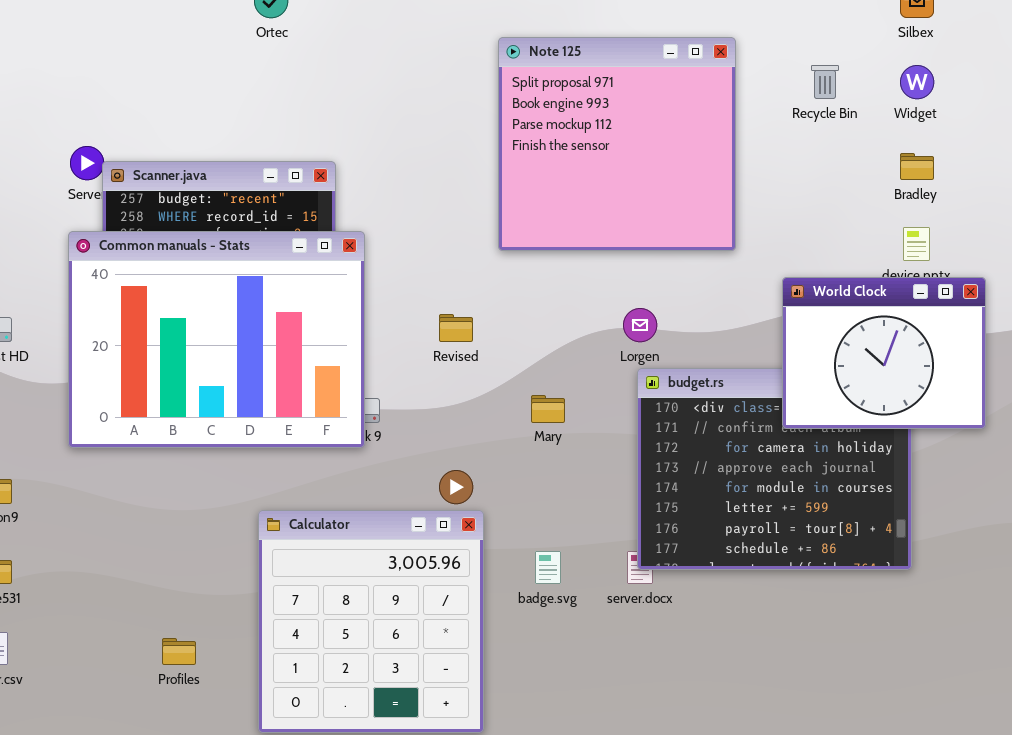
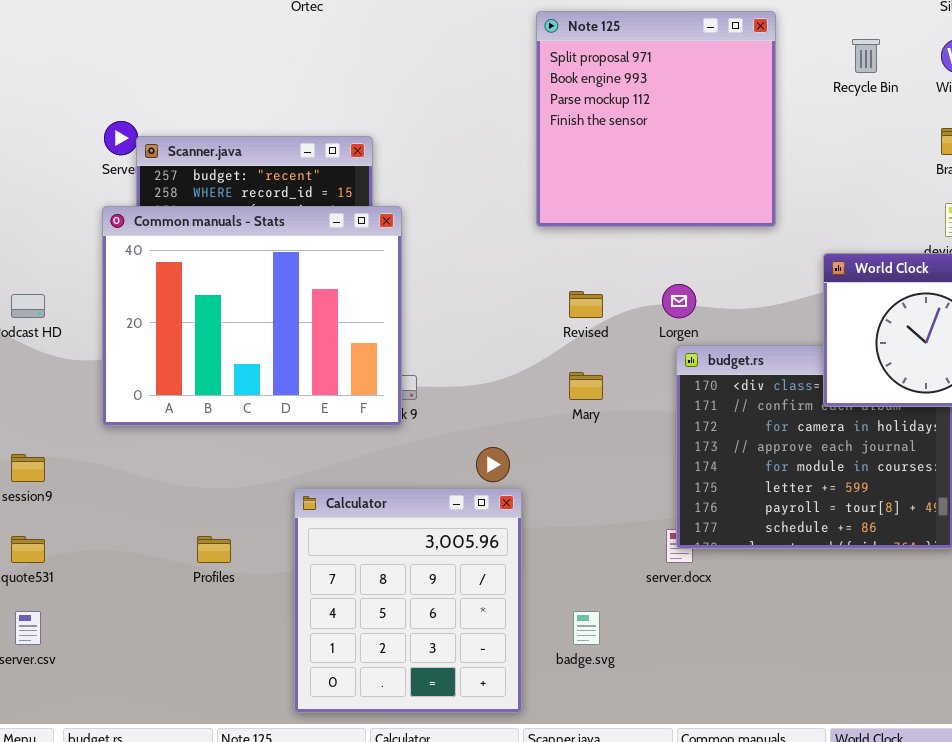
Revised: [439,314,473,342] -> [569,291,603,318], moved
badge.svg: [535,551,561,584] -> [573,611,600,645], moved
Profiles: [162,638,196,665] -> [197,536,231,563], moved

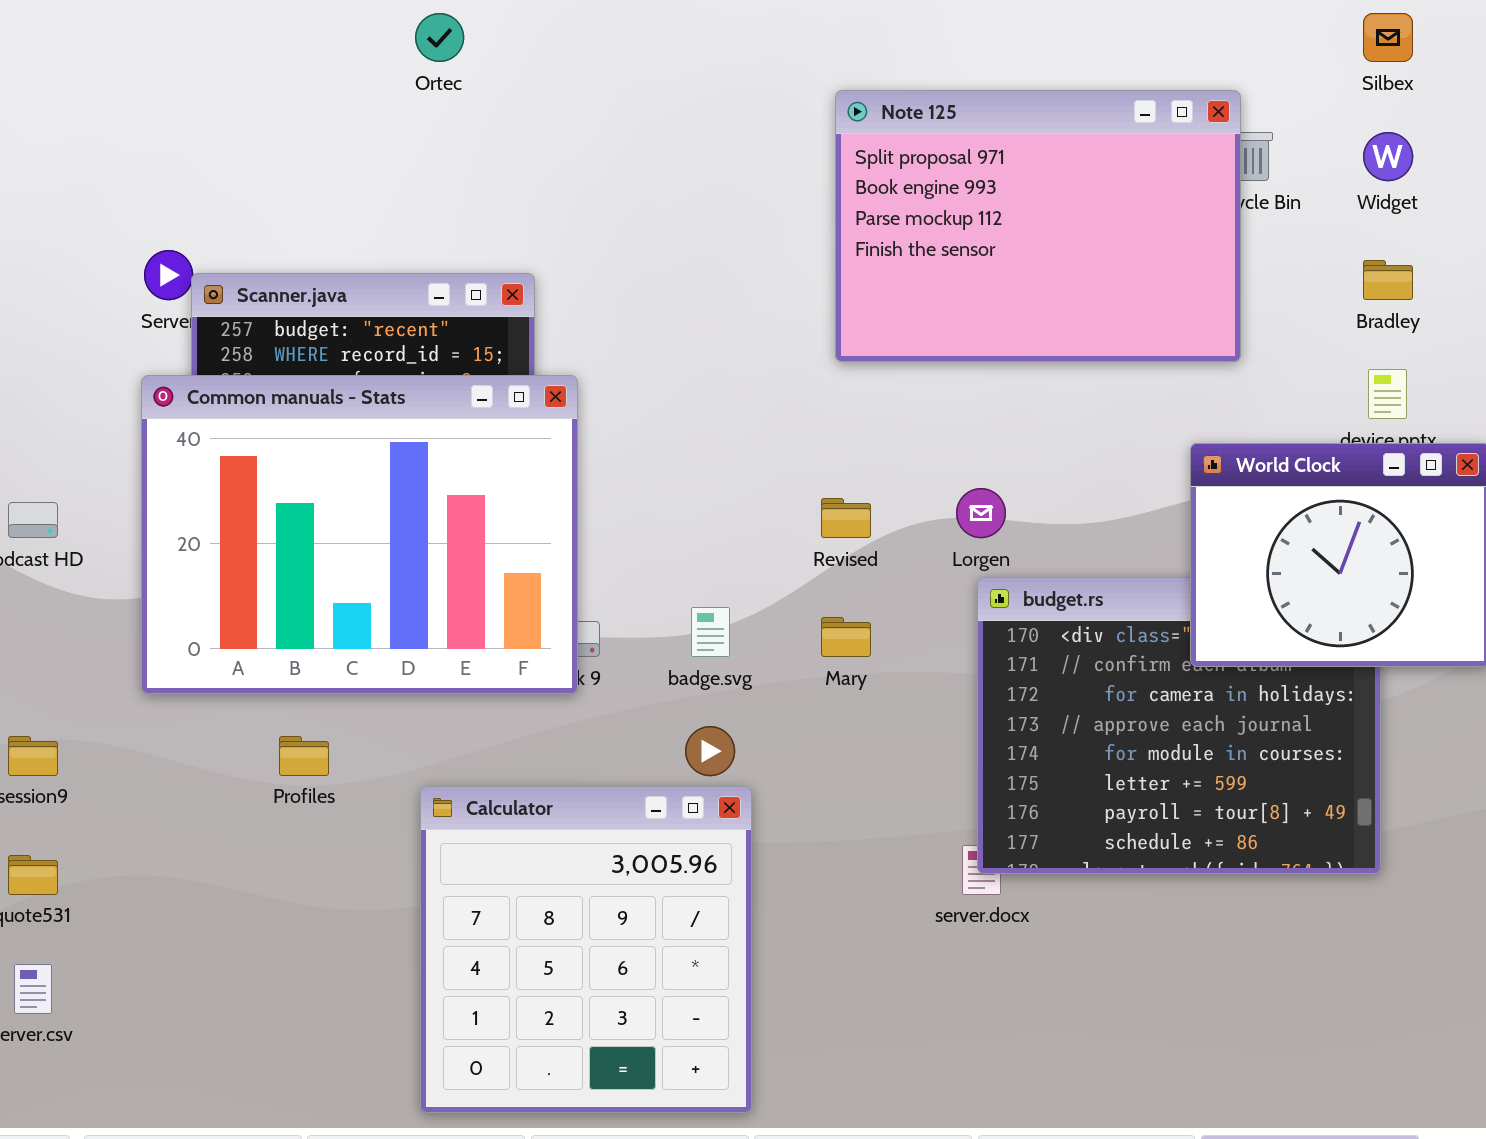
Note 125: [536,11,776,227] -> [835,90,1241,362], moved, resized
Profiles: [197,536,231,563] -> [279,736,329,776], moved
badge.svg: [573,611,600,645] -> [691,607,730,657], moved

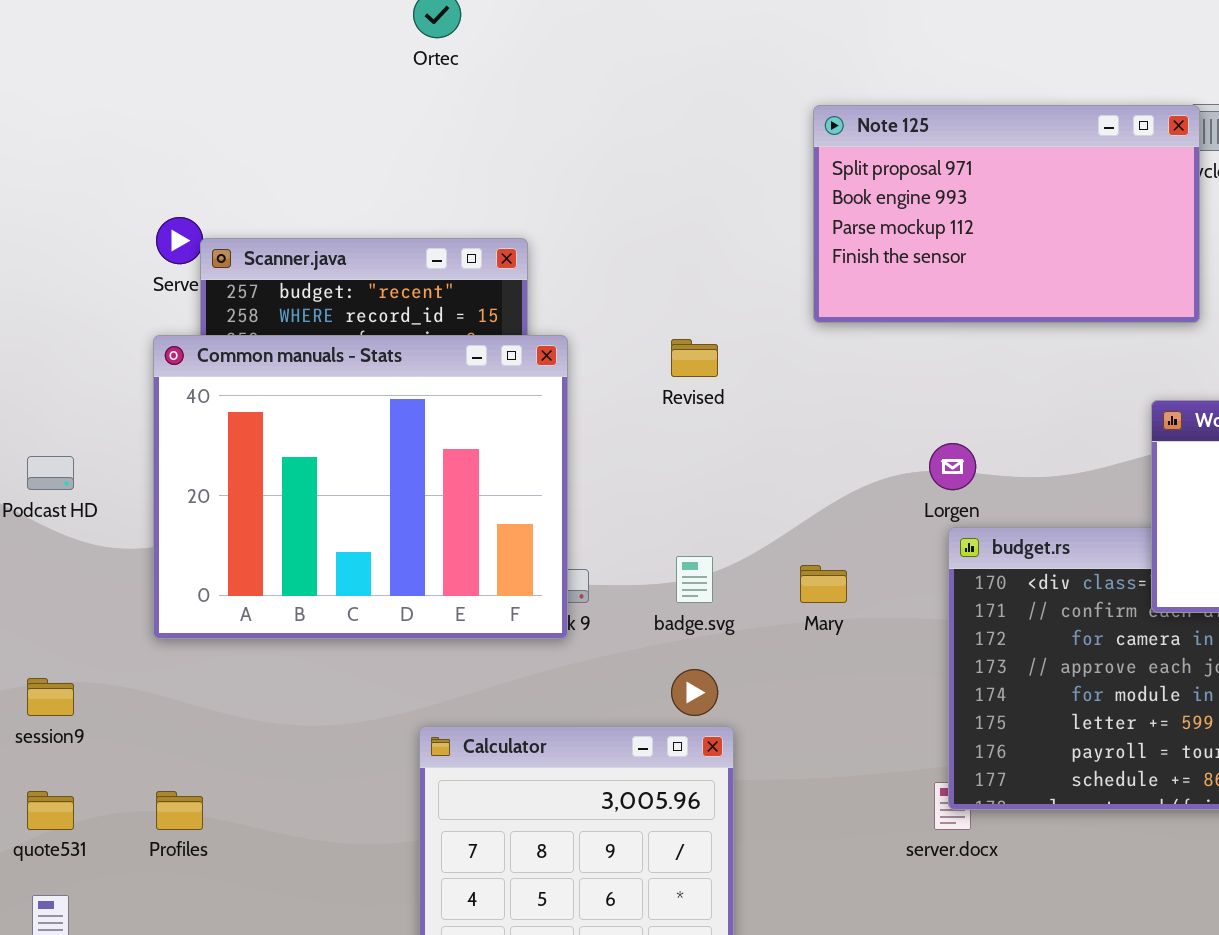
Note 125: [835,90,1241,362] -> [813,105,1200,323], resized
Revised: [821,498,871,538] -> [671,339,718,377], moved
Profiles: [279,736,329,776] -> [156,791,203,830], moved

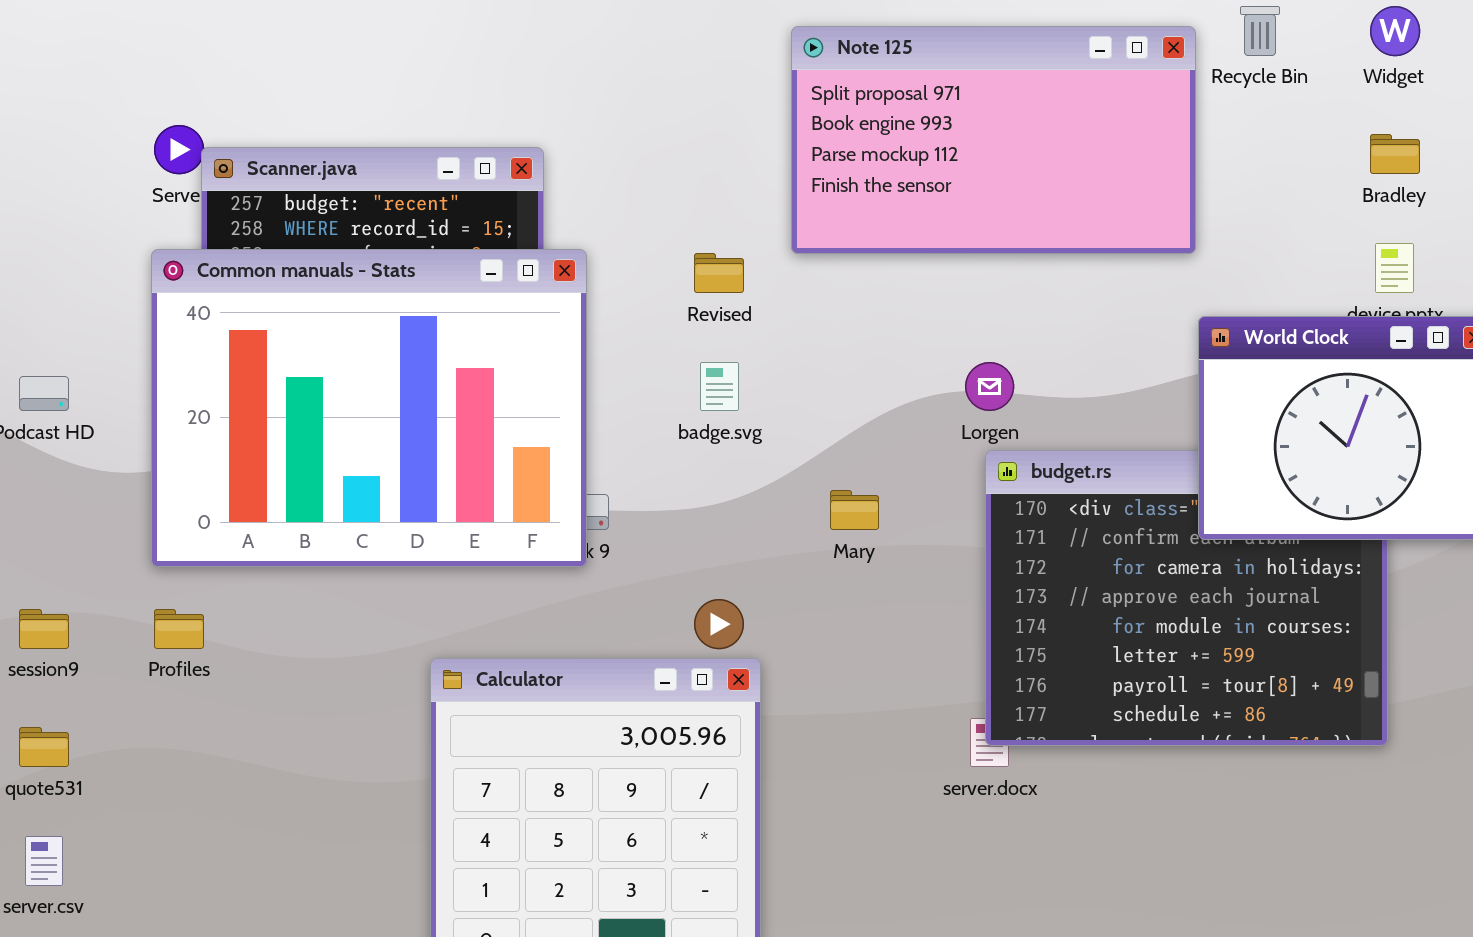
Note 125: [813,105,1200,323] -> [791,26,1196,254], moved
badge.svg: [676,556,713,603] -> [700,362,739,411], moved
Profiles: [156,791,203,830] -> [154,609,204,649], moved

